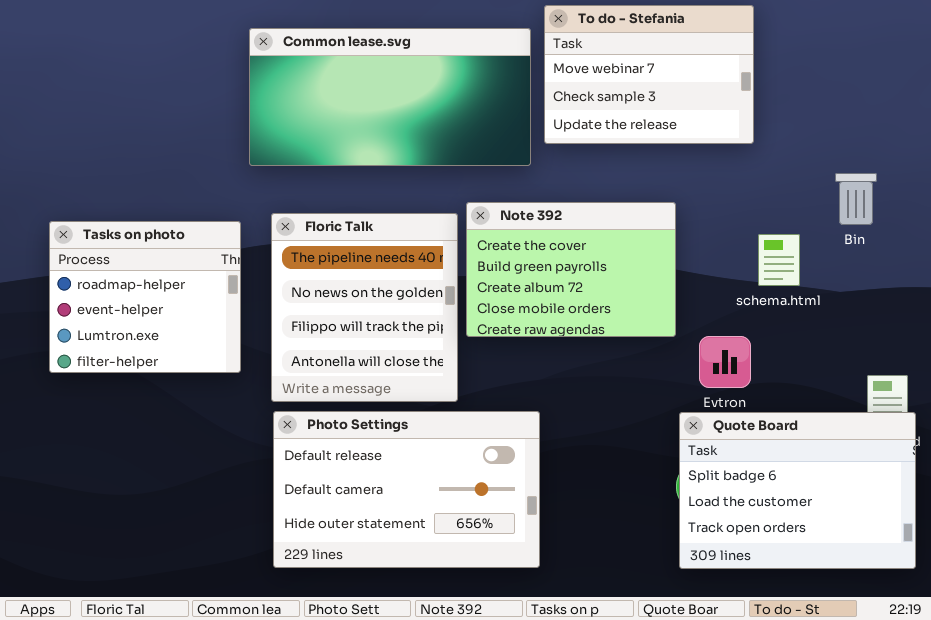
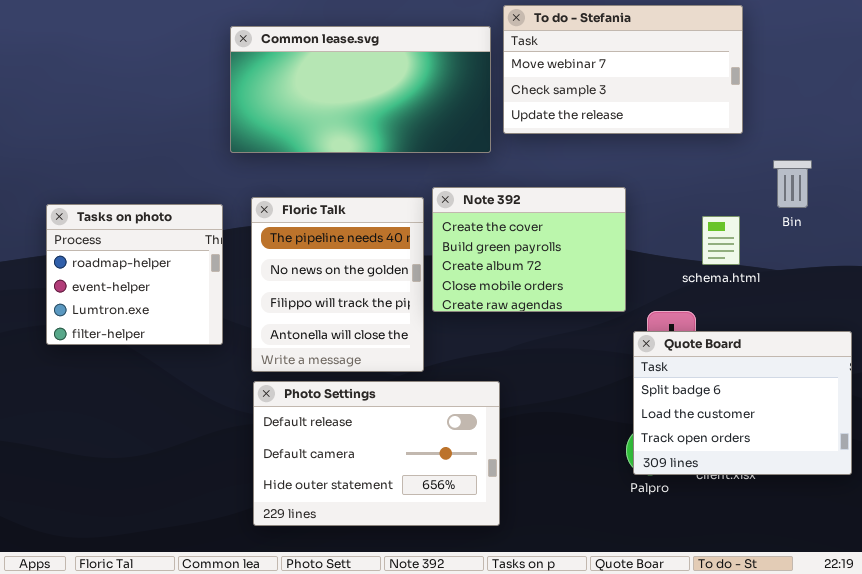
To do - Stefania: [544,5,754,144] -> [503,5,743,134], resized
Quote Board: [679,412,916,569] -> [633,331,852,475], moved

